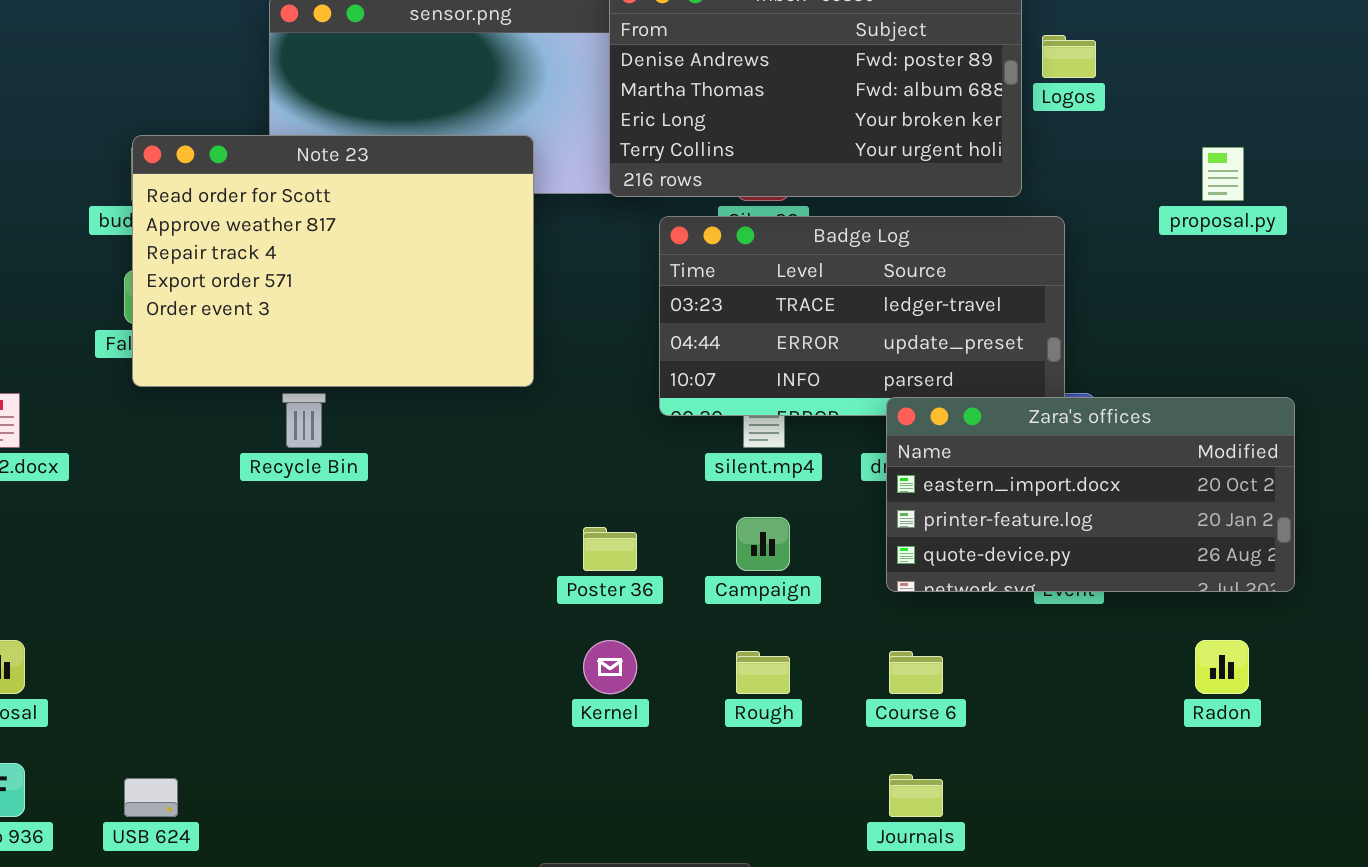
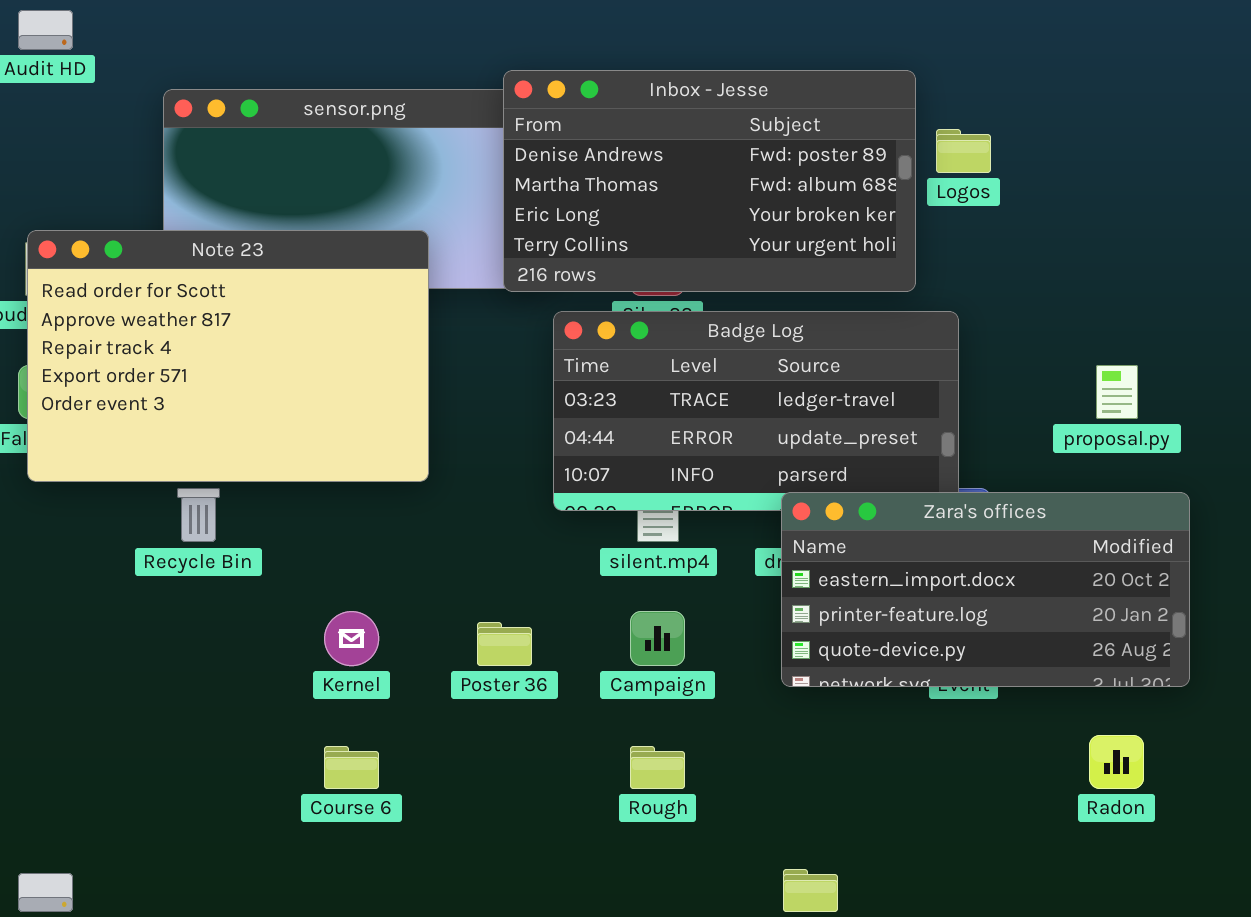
proposal.py: [1202,147,1244,201] -> [1096,365,1138,419], moved
Kernel: [583,640,637,694] -> [324,611,379,666], moved
Course 6: [889,651,943,694] -> [324,746,379,789], moved

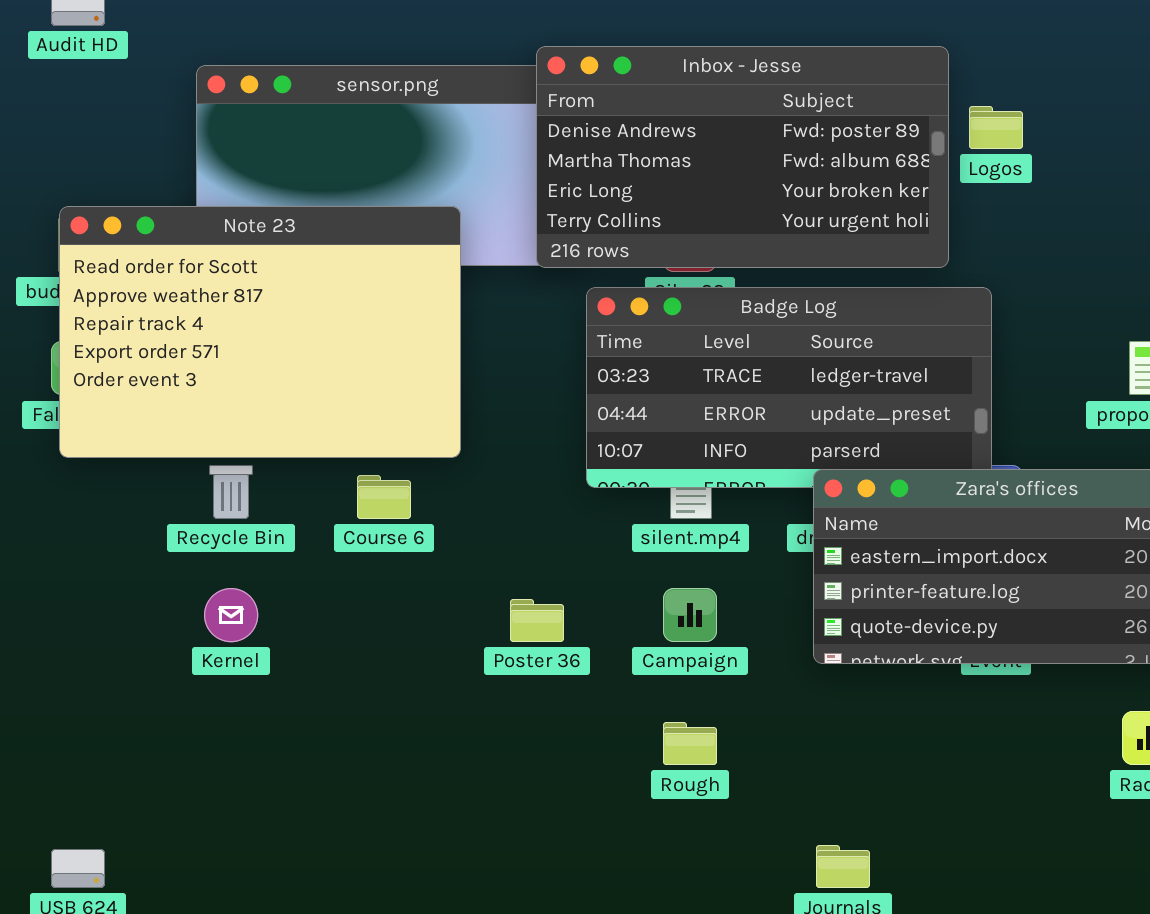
Kernel: [324,611,379,666] -> [204,588,258,642], moved
Course 6: [324,746,379,789] -> [357,475,411,519], moved

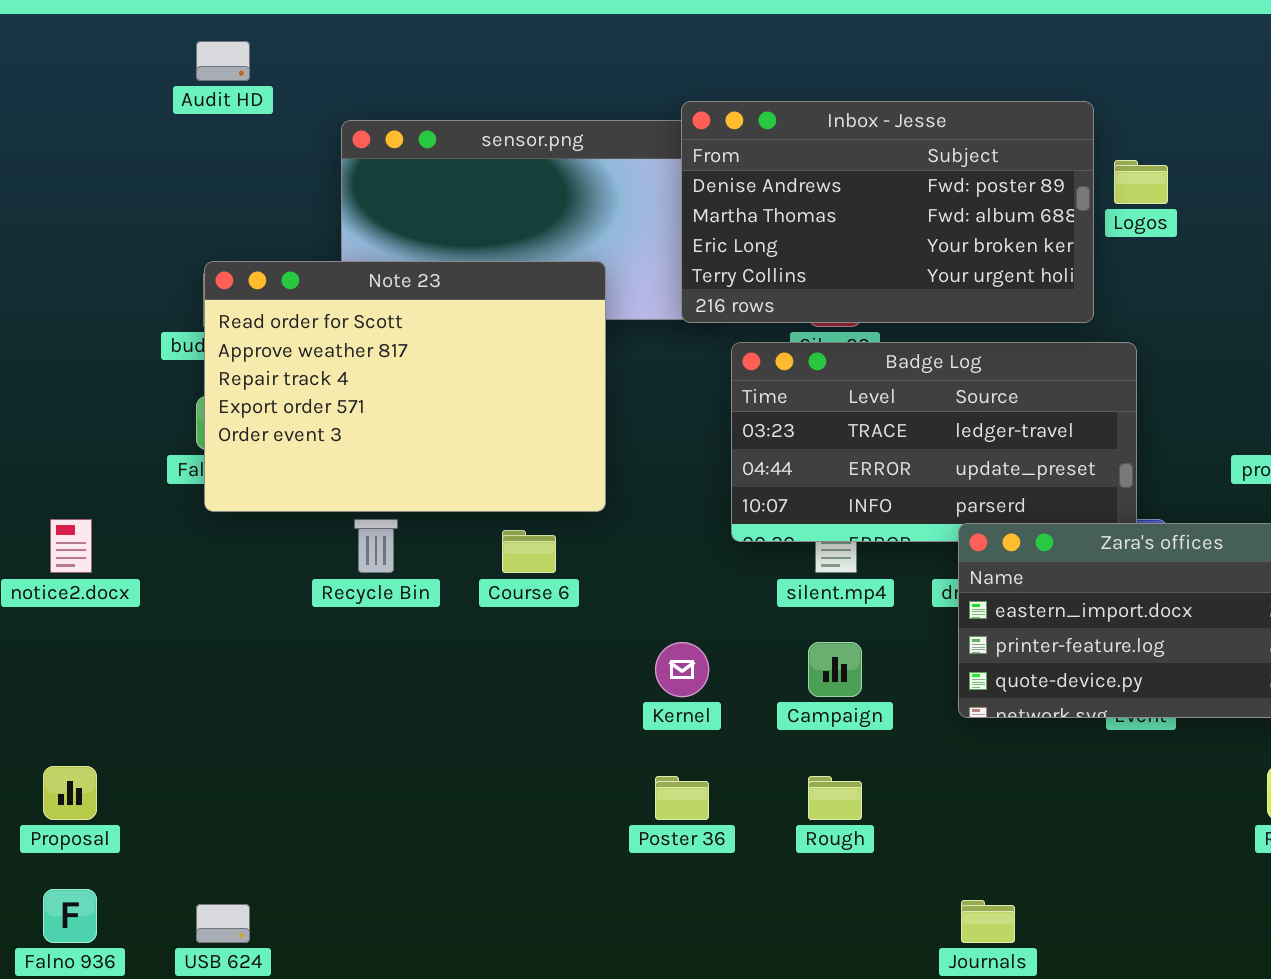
Kernel: [204,588,258,642] -> [655,642,709,697], moved
Poster 36: [510,599,564,642] -> [655,776,709,820], moved

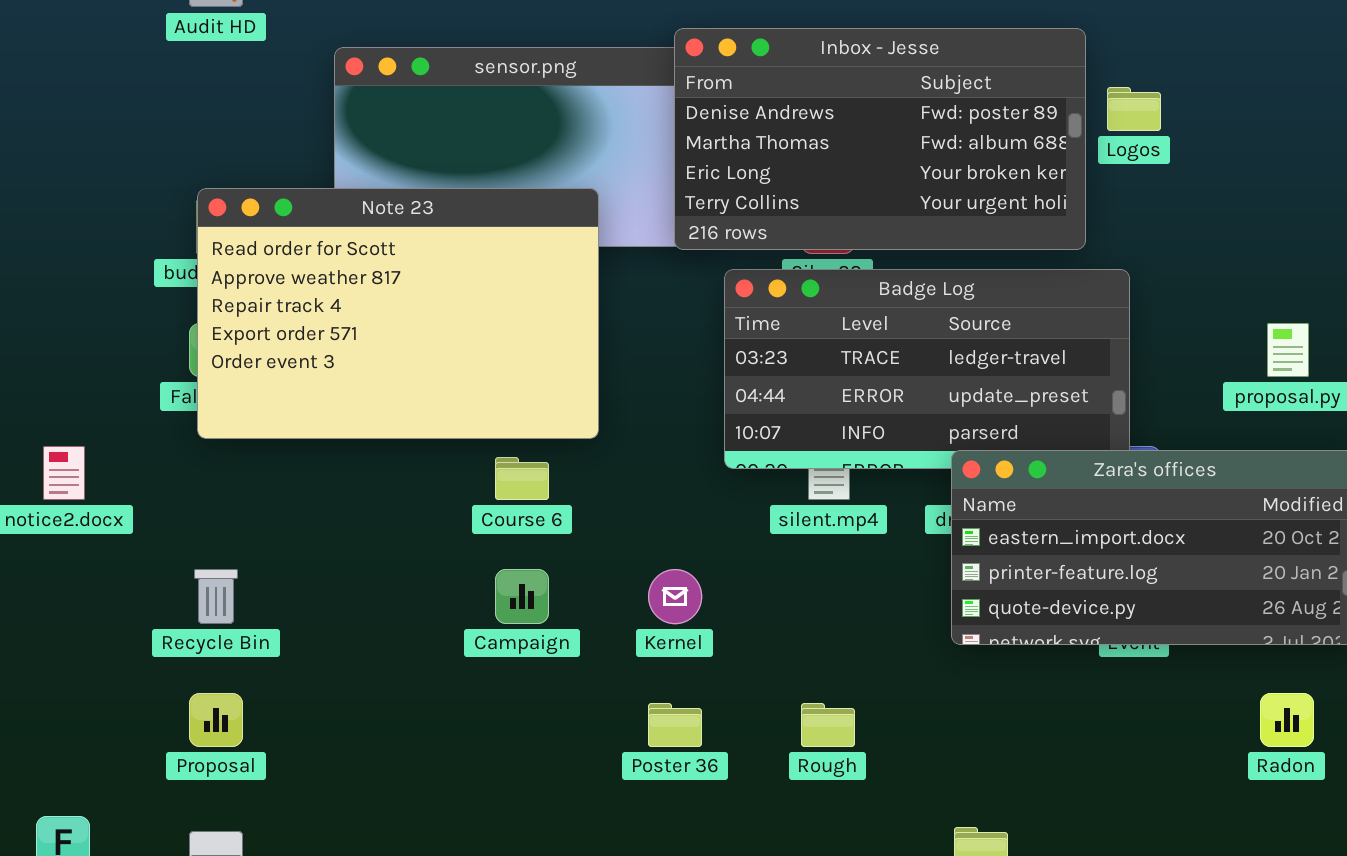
Recycle Bin: [354,519,398,573] -> [194,569,238,624], moved
Campaign: [808,642,862,697] -> [495,569,549,624], moved
Proposal: [43,766,97,820] -> [189,693,243,747], moved

